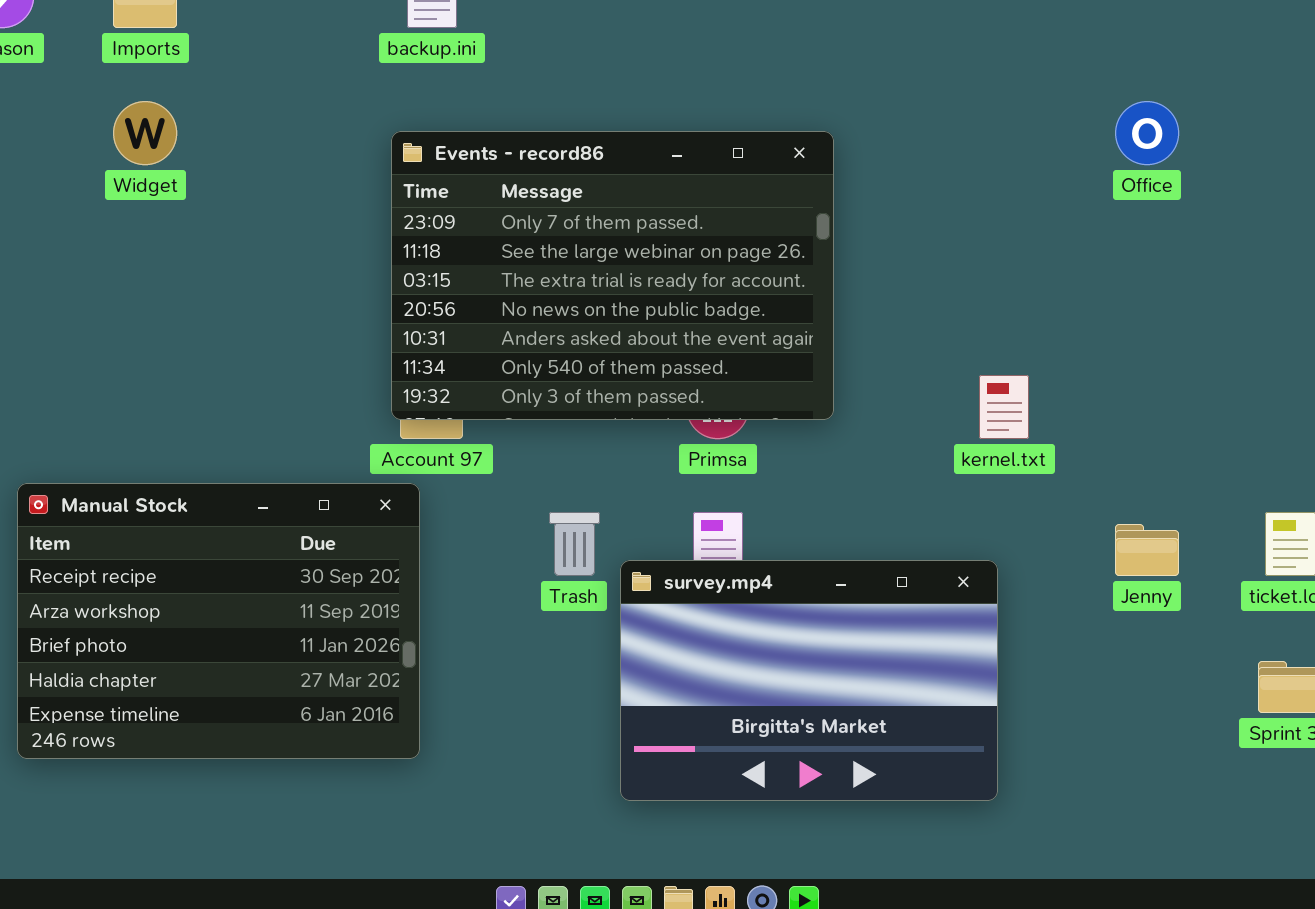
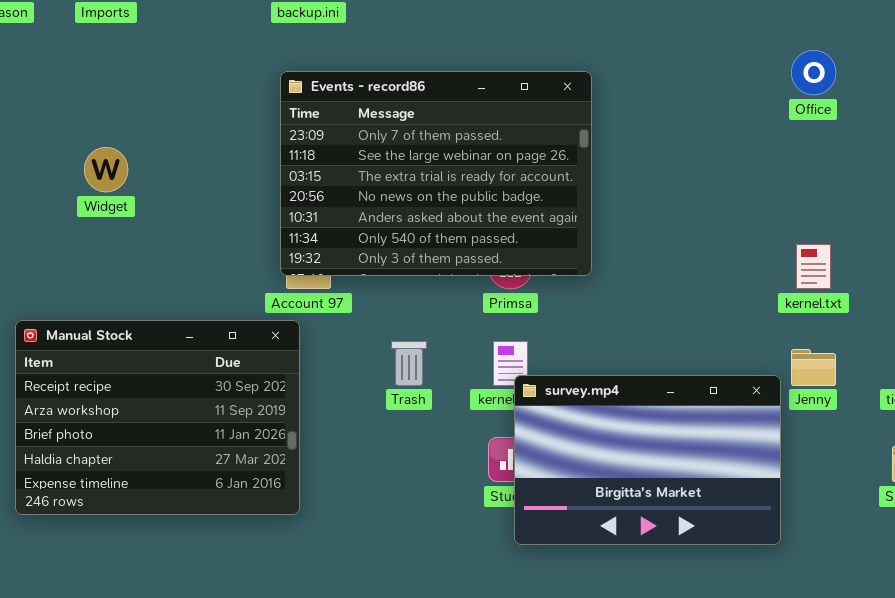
Widget: [113,101,177,165] -> [84,147,128,192], moved
kernel.txt: [979,375,1029,439] -> [796,244,831,289], moved
survey.mp4: [620,560,998,801] -> [514,375,781,545], moved

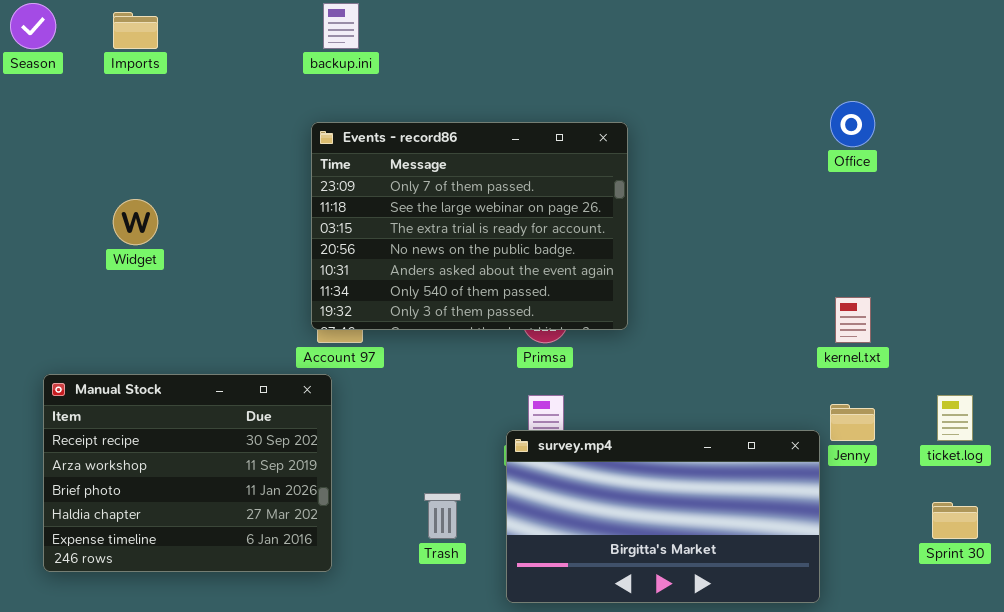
Trash: [391,341,427,386] -> [424,493,461,539], moved
survey.mp4: [514,375,781,545] -> [506,430,820,603], resized

